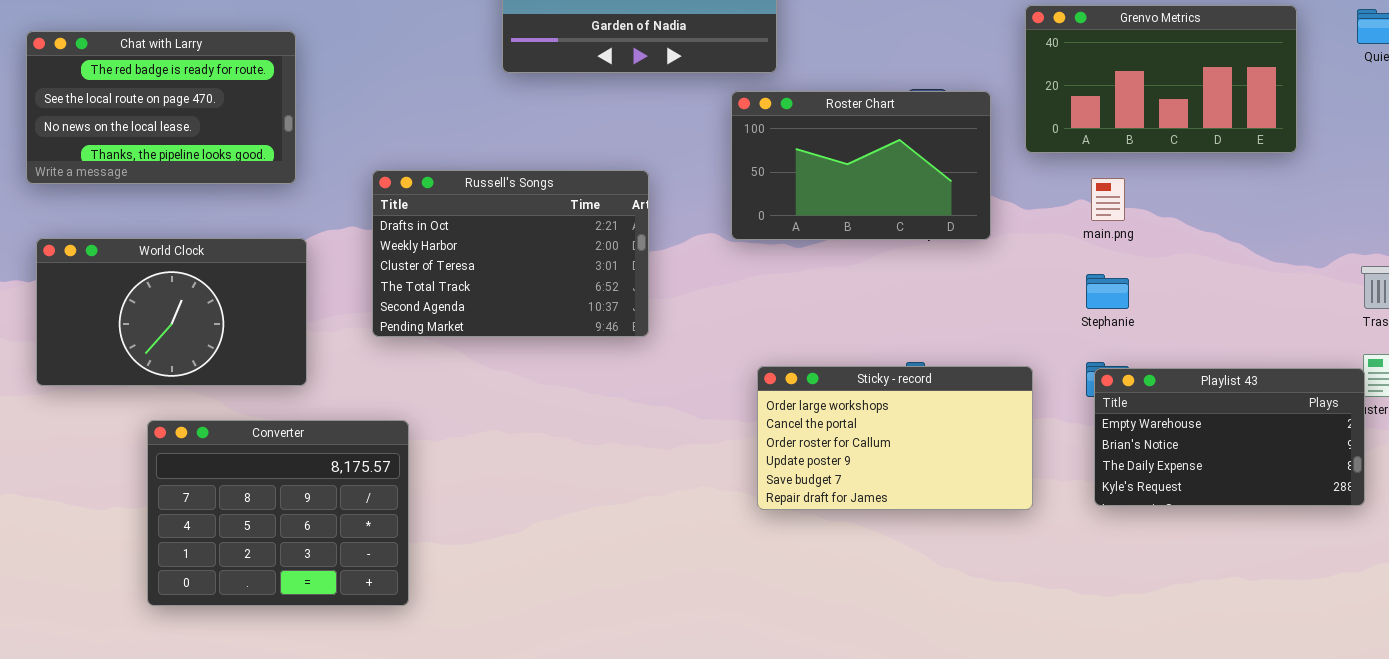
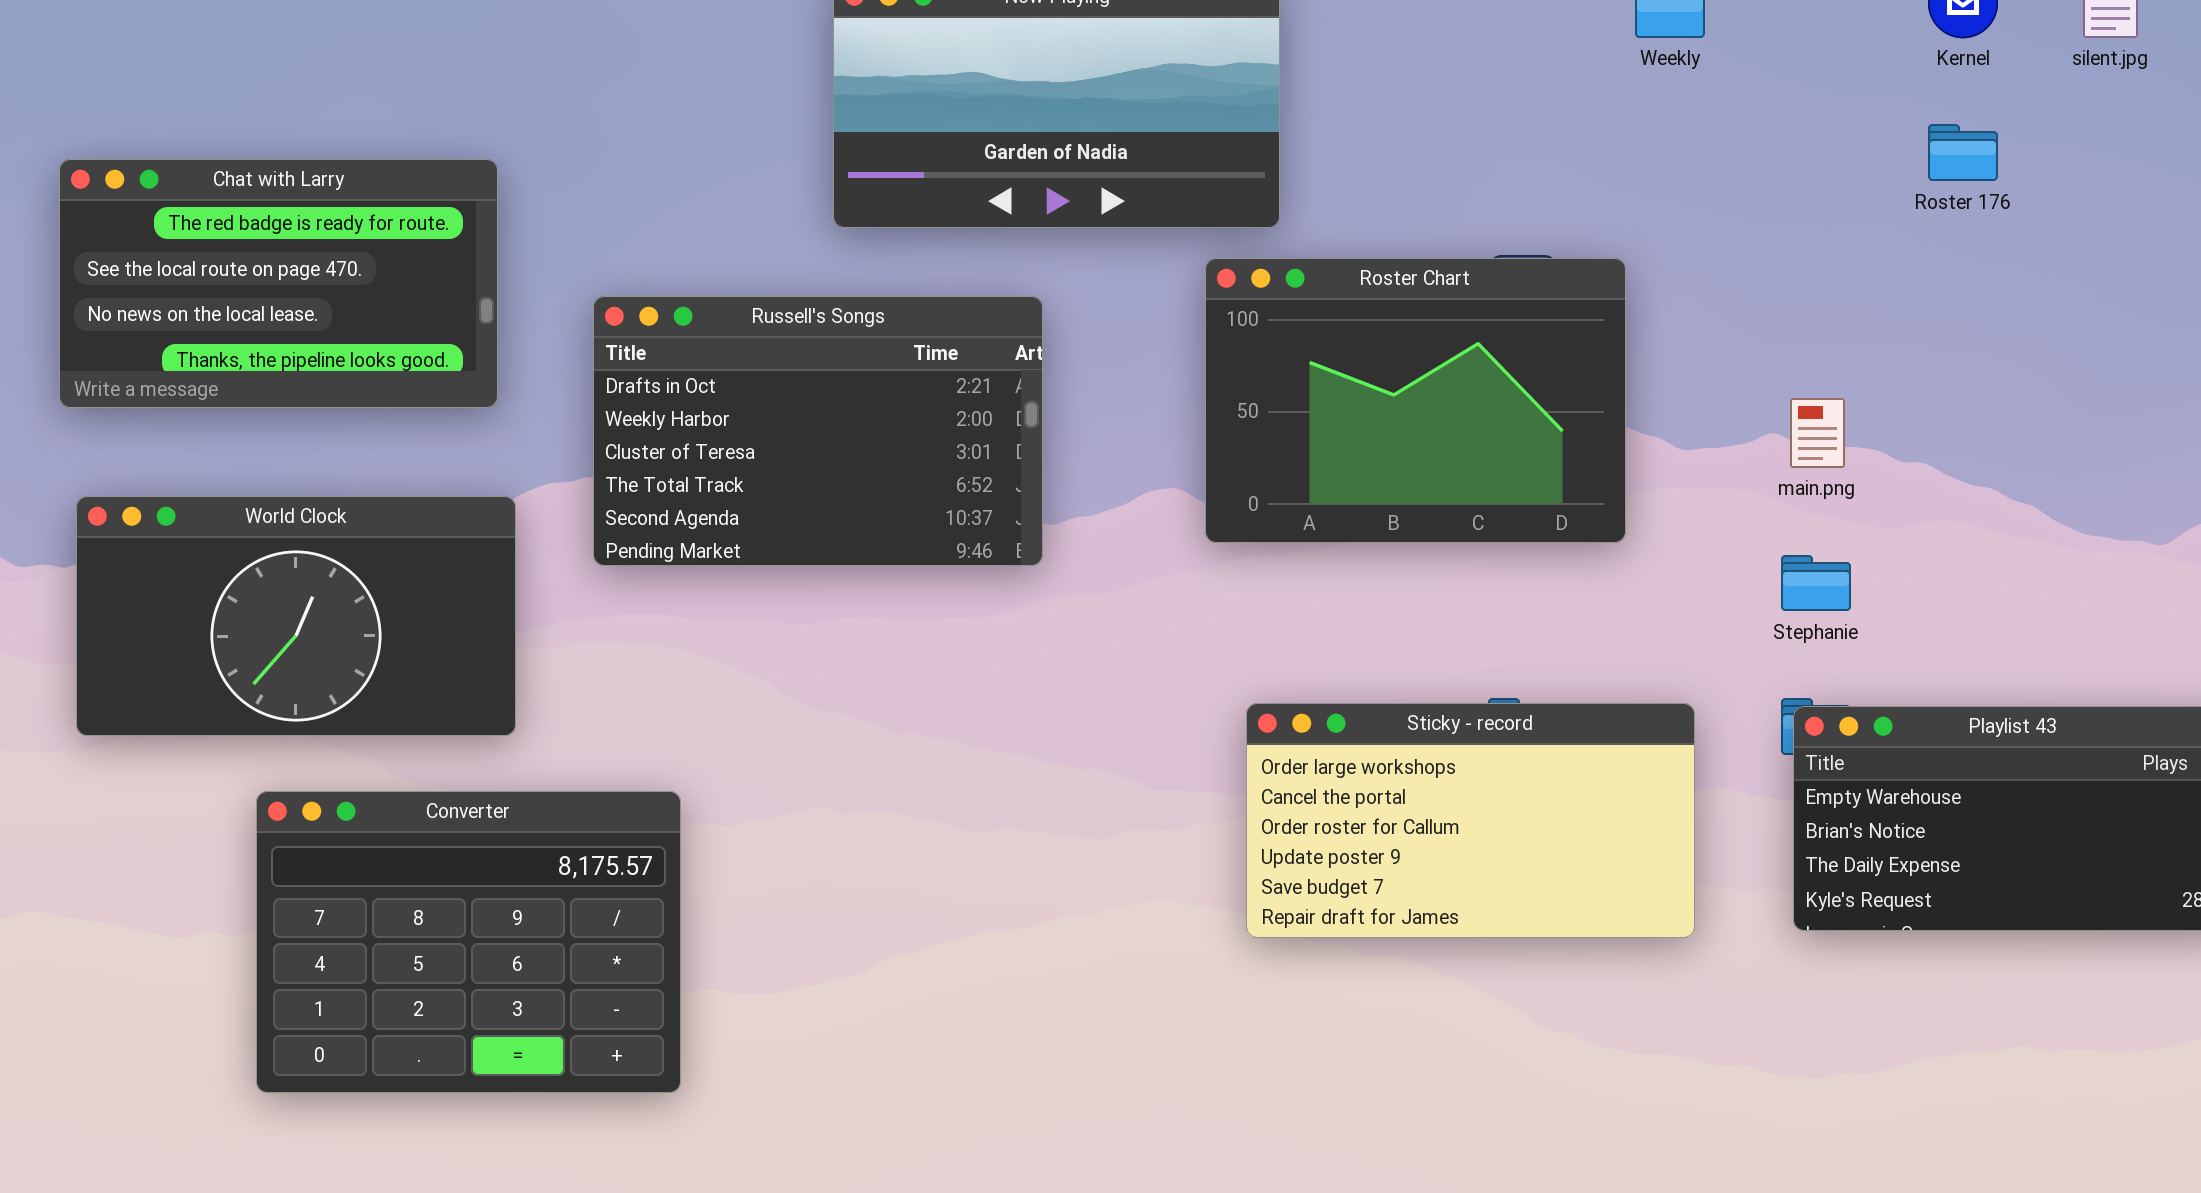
Grenvo Metrics: [1025,5,1297,153] -> none, closed
Roster Chart: [731,91,991,240] -> [1205,258,1626,543], resized
Russell's Songs: [372,170,649,337] -> [593,296,1043,566], moved

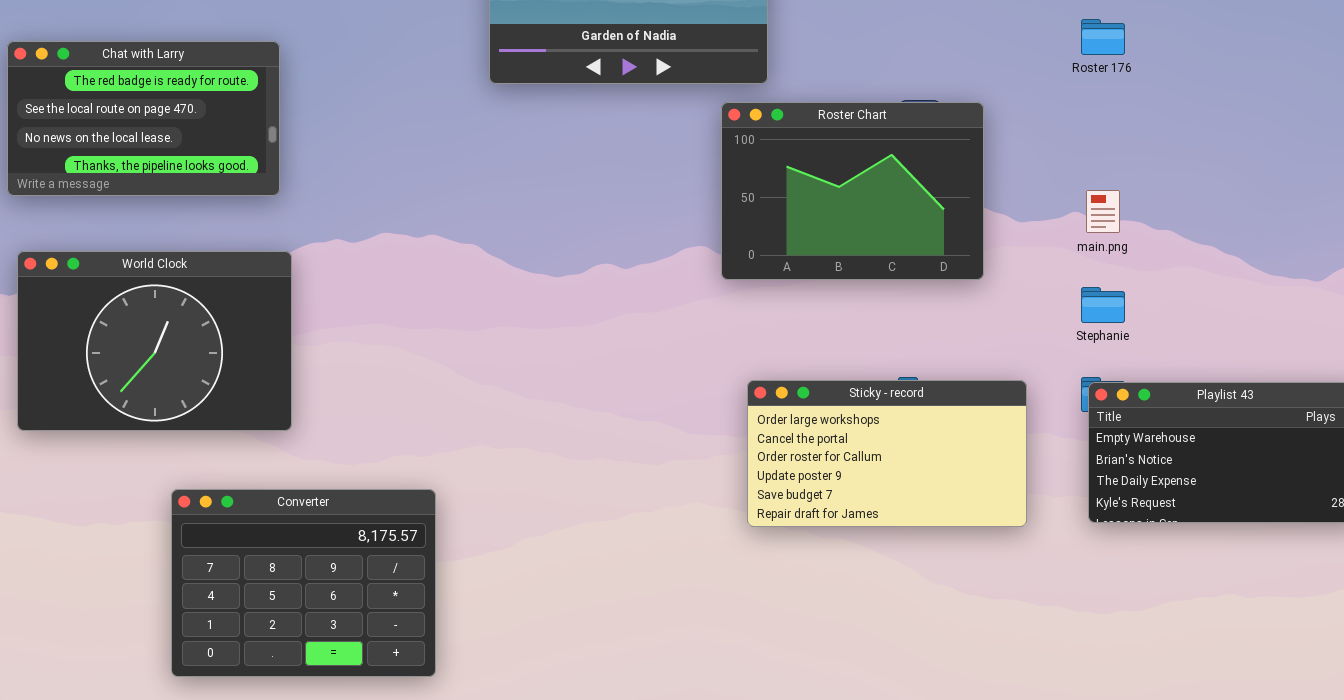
Roster 176: [1928,124,1998,181] -> [1081,19,1125,55], moved
Russell's Songs: [593,296,1043,566] -> none, closed
World Clock: [76,496,516,736] -> [17,251,292,431], resized
Converter: [256,791,681,1093] -> [171,489,436,677], moved

